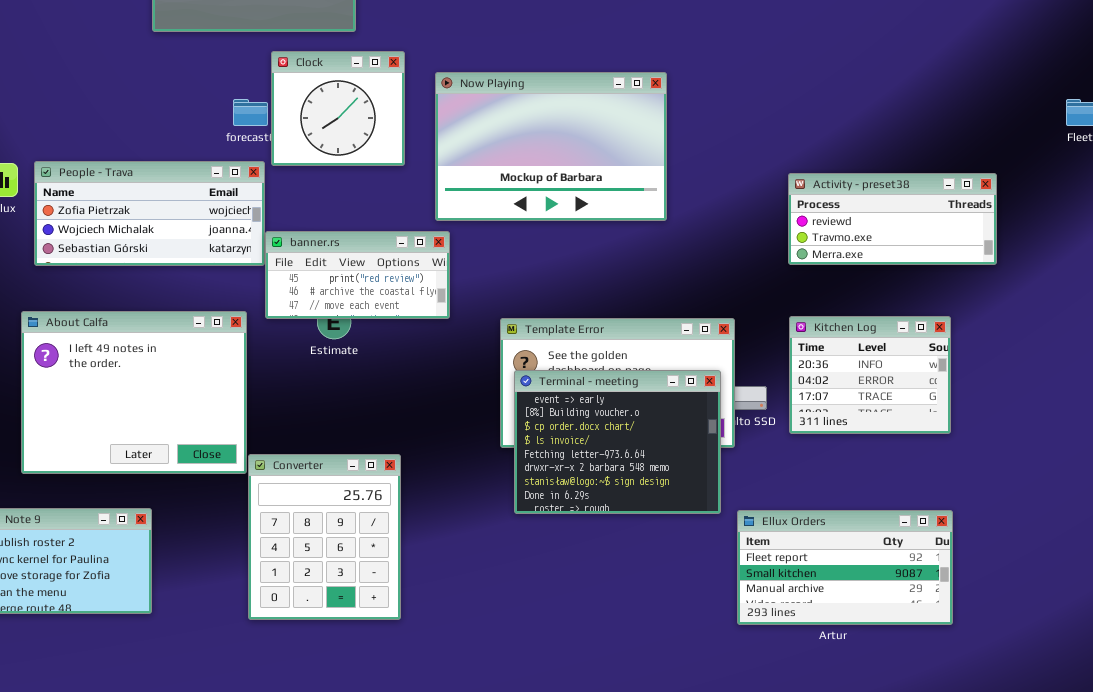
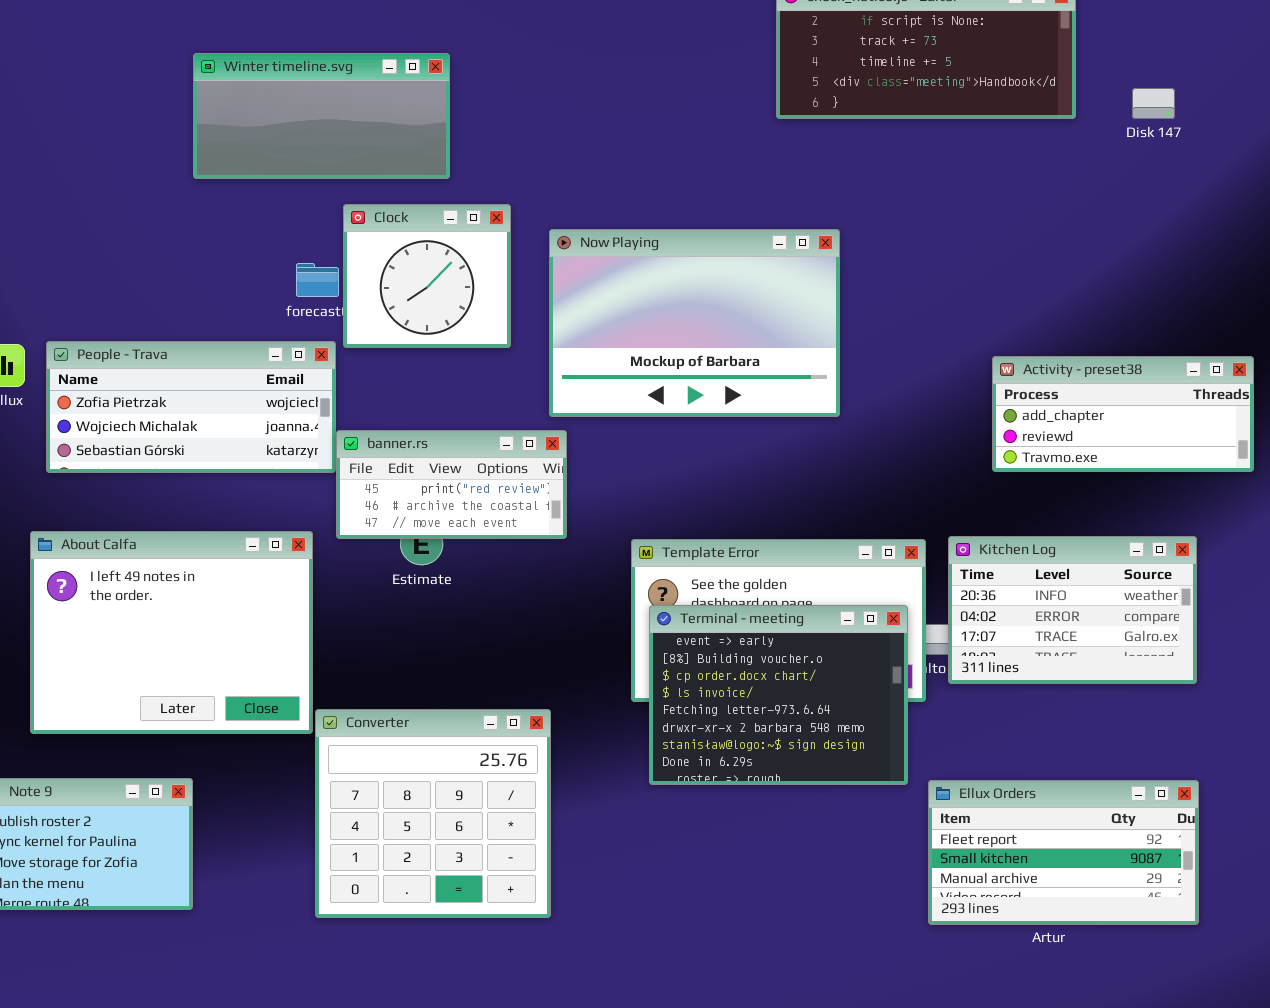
Activity - preset38: [788,173,997,265] -> [992,356,1254,472], scrolled up 1 row
Kitchen Log: [789,316,951,434] -> [948,536,1197,684], resized
Converter: [248,454,401,620] -> [315,709,551,918], resized

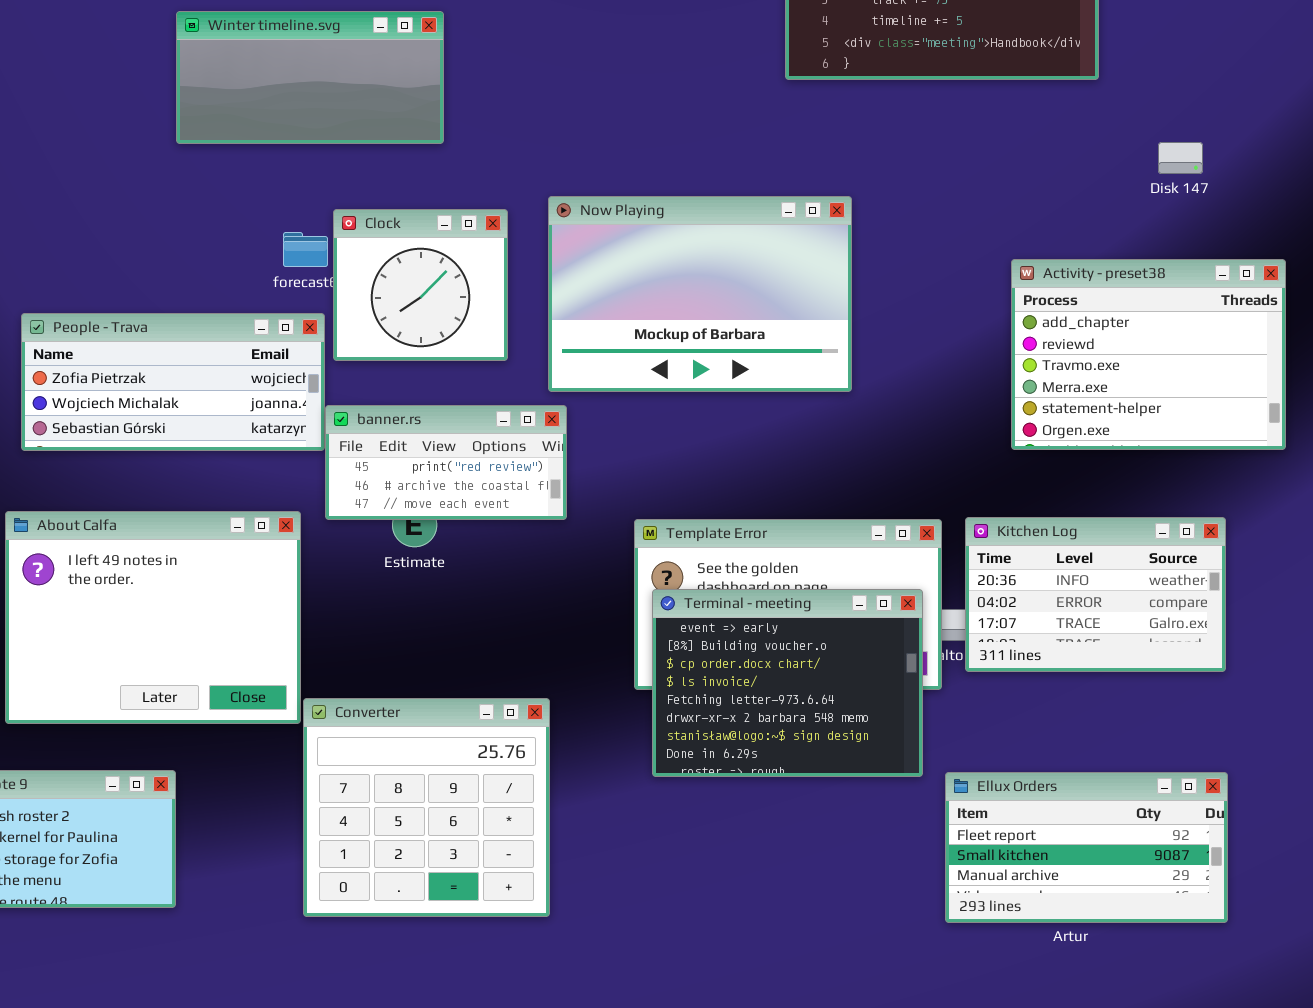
Disk 147: [1132,88,1175,119] -> [1158,142,1203,174], moved
Clock: [343,204,511,348] -> [333,209,508,361], moved
Activity - preset38: [992,356,1254,472] -> [1011,259,1286,450], resized

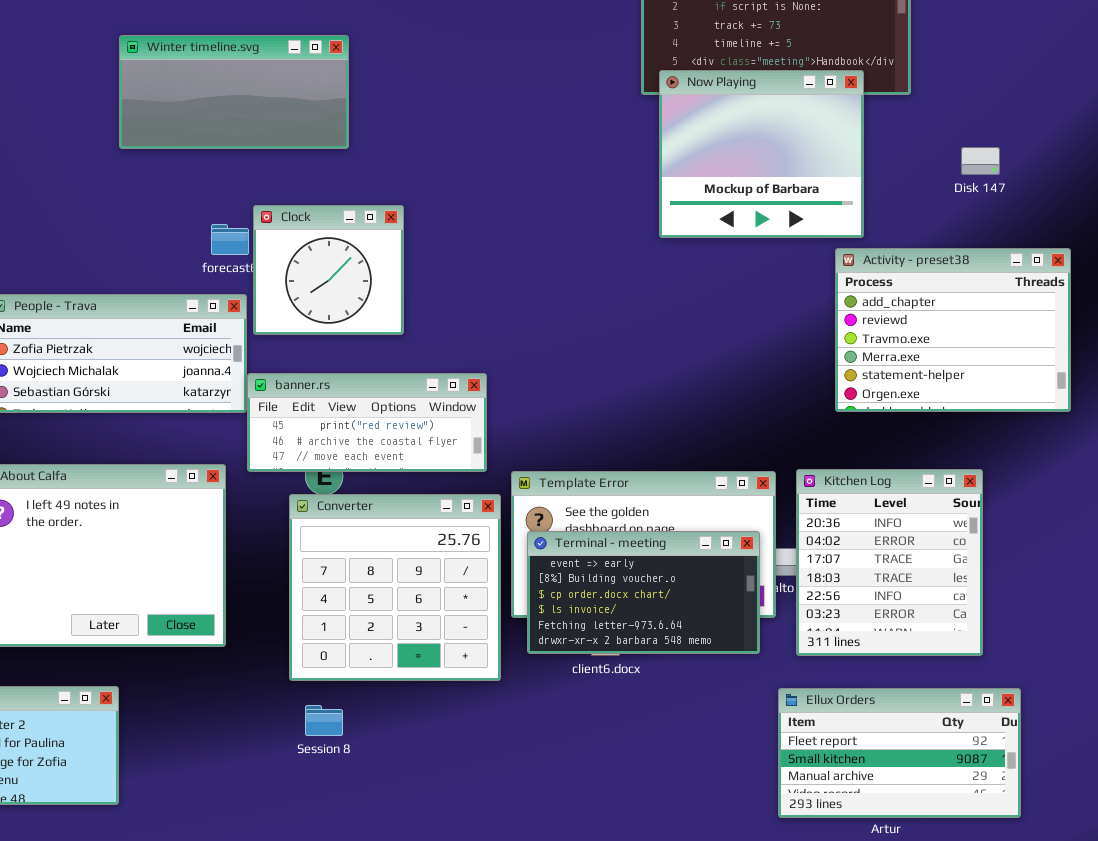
Now Playing: [548,196,852,392] -> [659,70,864,238], moved, resized
banner.rs: [325,405,567,520] -> [247,373,487,472], resized
Kitchen Log: [965,517,1226,672] -> [796,469,983,656], resized
Terminal - meeting: [652,589,923,777] -> [527,531,760,654], resized
Converter: [303,698,550,917] -> [289,494,501,681], moved

